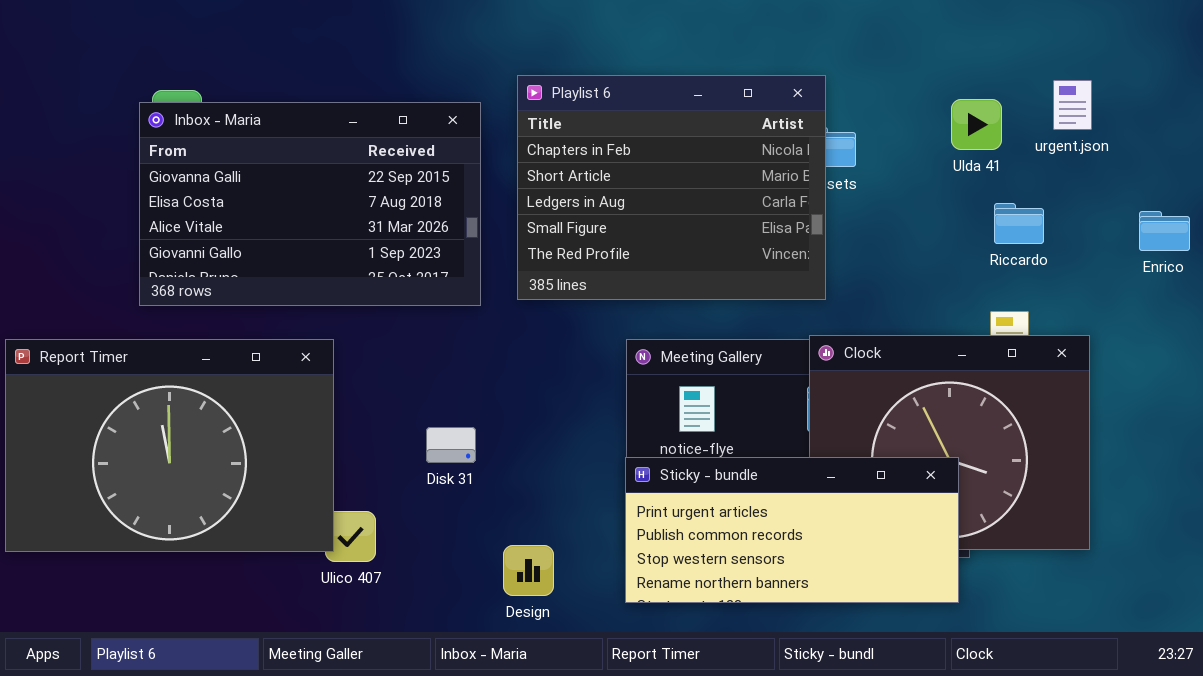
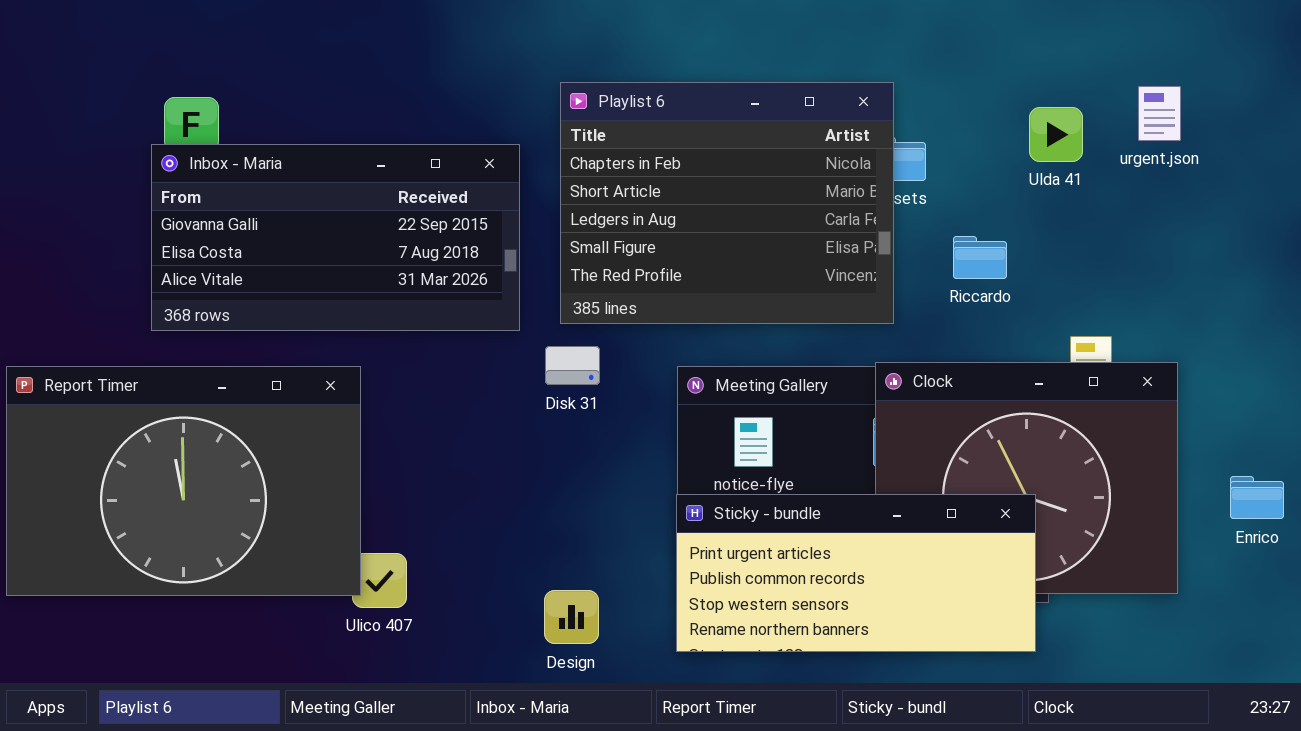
Inbox - Maria: [139,102,481,306] -> [151,144,520,331], resized
Riccardo: [994,203,1044,244] -> [953,236,1007,279], moved
Enrico: [1139,211,1190,251] -> [1230,476,1284,519], moved
Disk 31: [426,427,476,463] -> [545,346,600,385], moved

